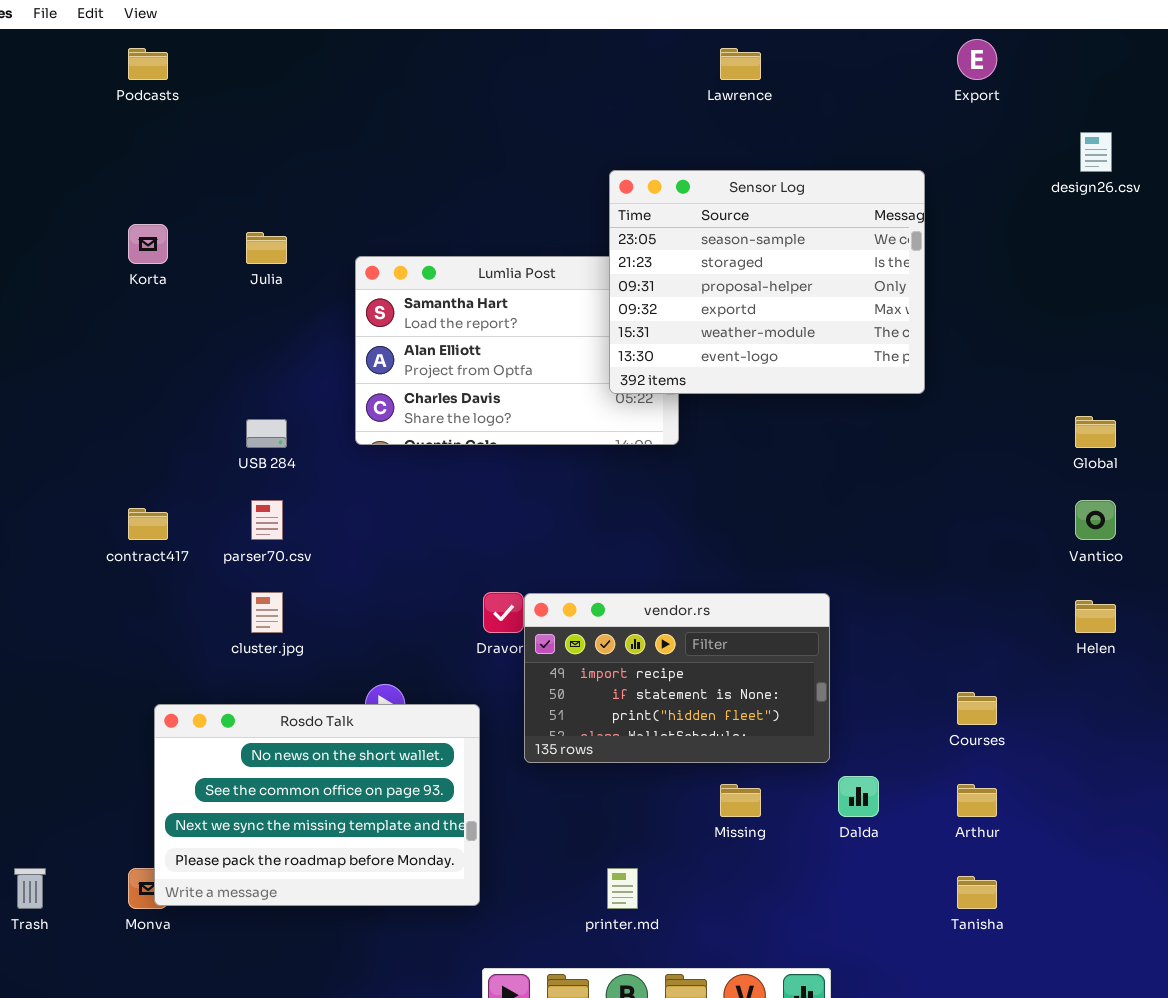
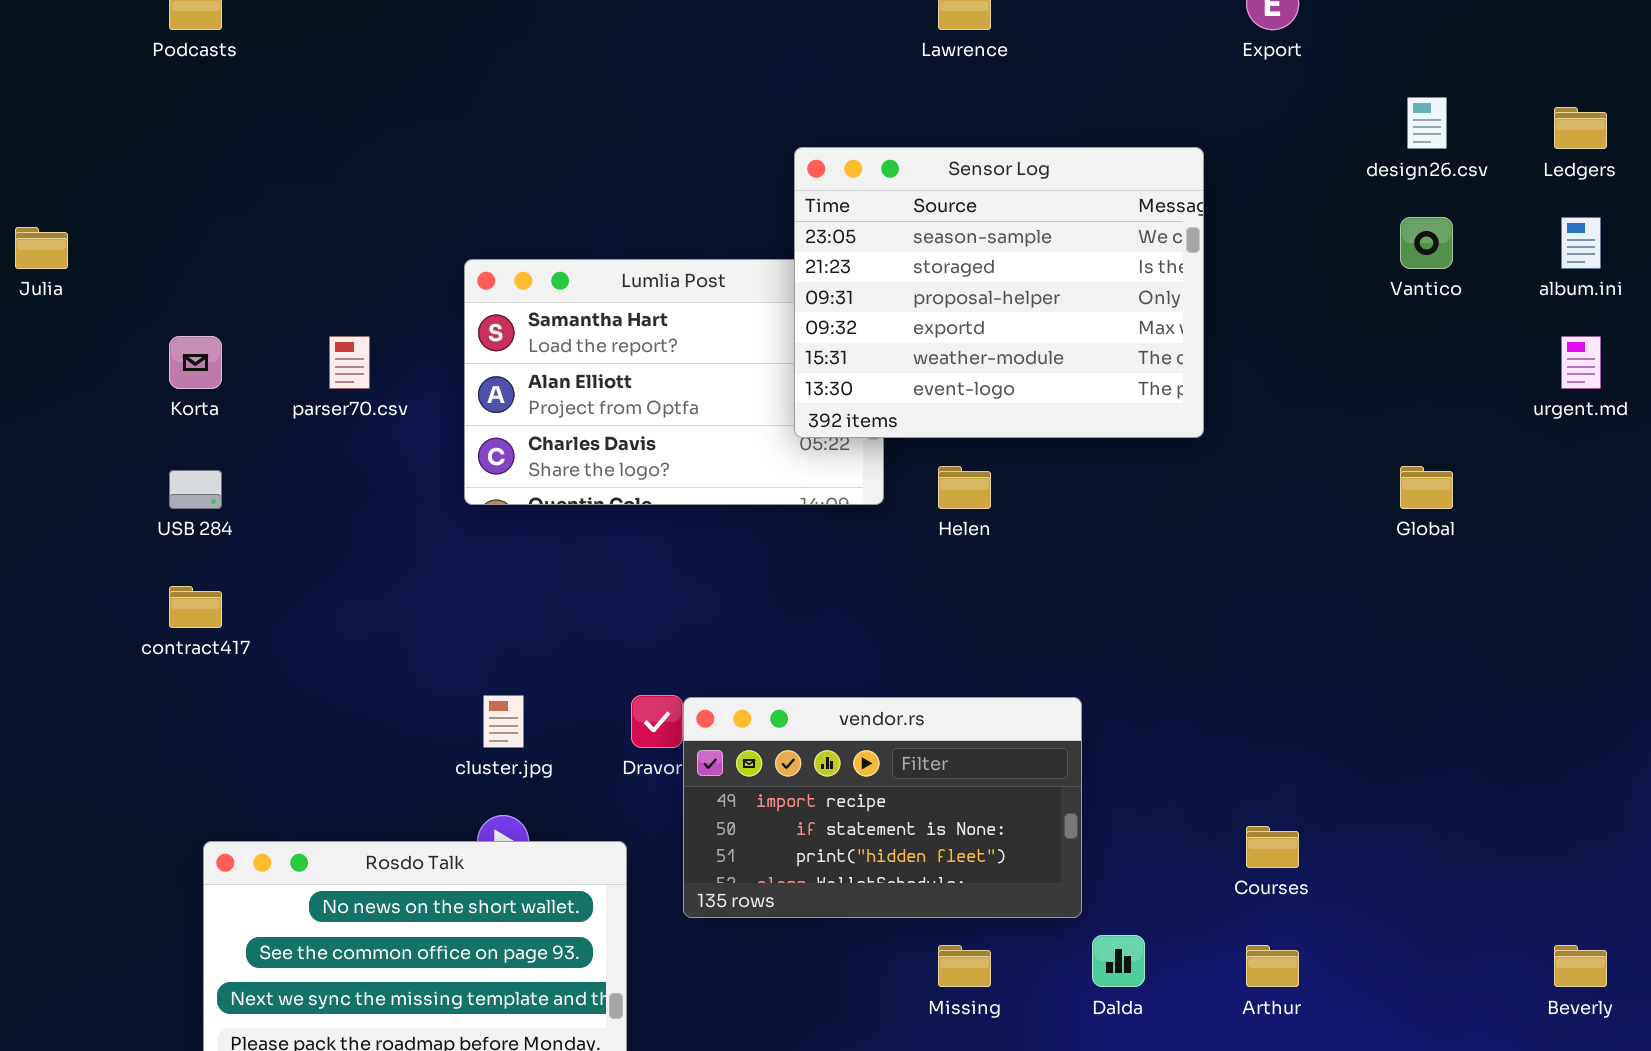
Korta: [128,224,168,264] -> [169,336,222,389], moved
Julia: [246,232,287,264] -> [15,227,68,269], moved
USB 284: [246,419,287,448] -> [169,470,222,509], moved
parser70.csv: [251,500,283,540] -> [329,336,370,389], moved
Vantico: [1075,500,1116,540] -> [1400,217,1453,269], moved
cluster.jpg: [251,592,283,633] -> [483,695,524,748], moved
Helen: [1075,600,1116,633] -> [938,466,991,509], moved

